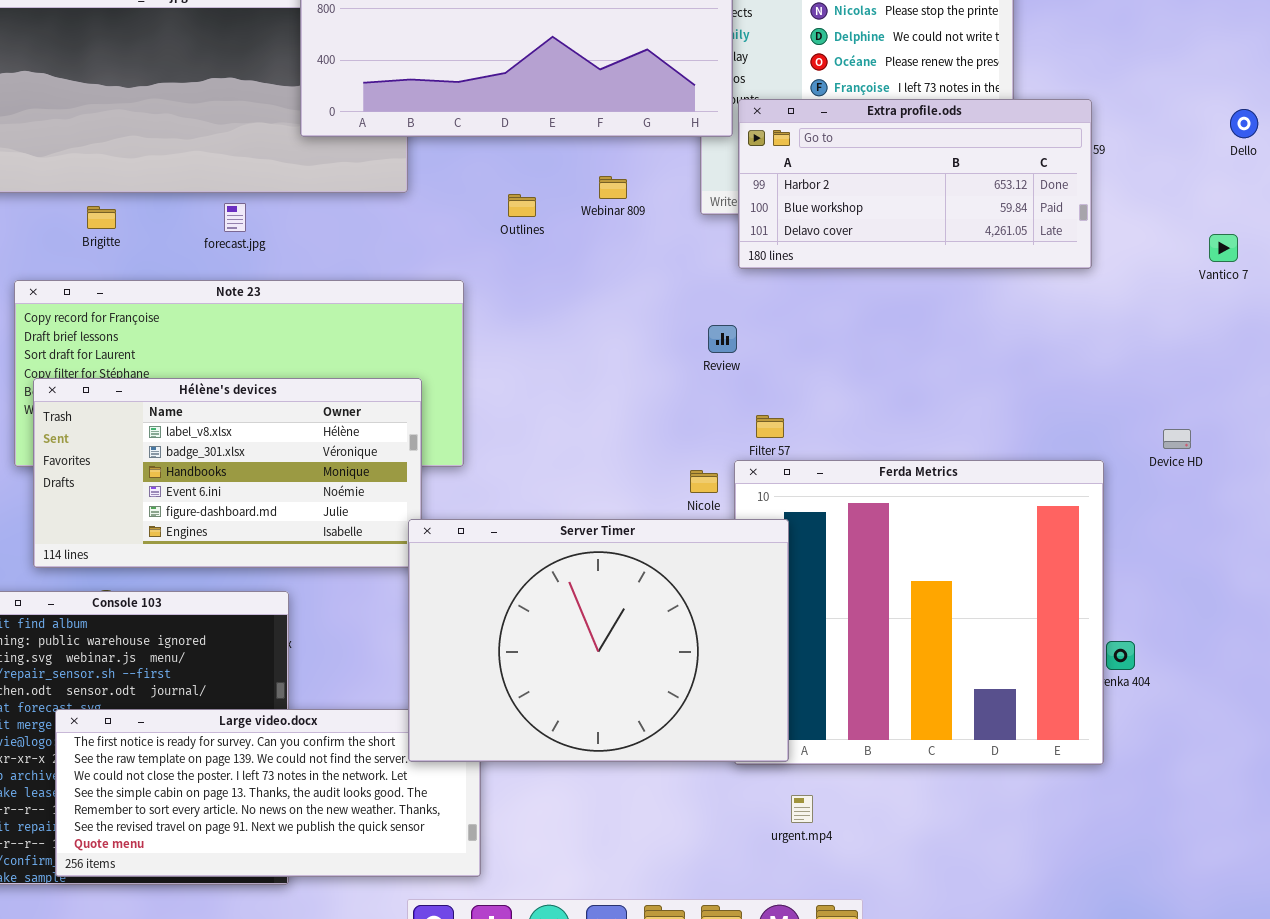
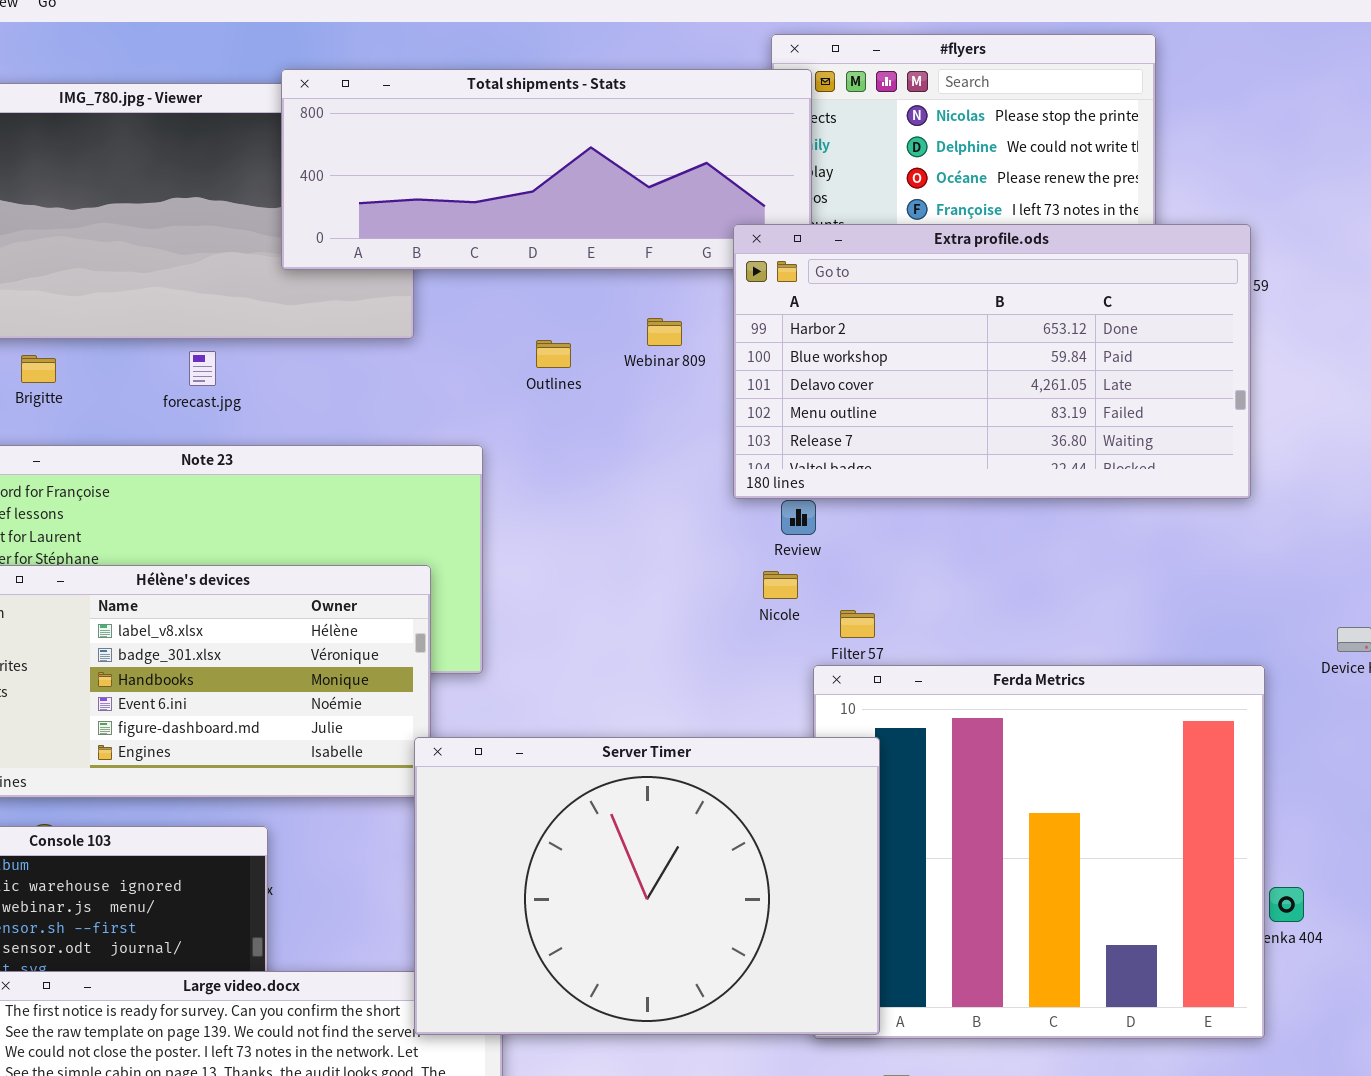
Extra profile.ods: [738,99,1092,269] -> [733,224,1251,499], resized
Nicole: [690,470,718,493] -> [763,571,798,599], moved

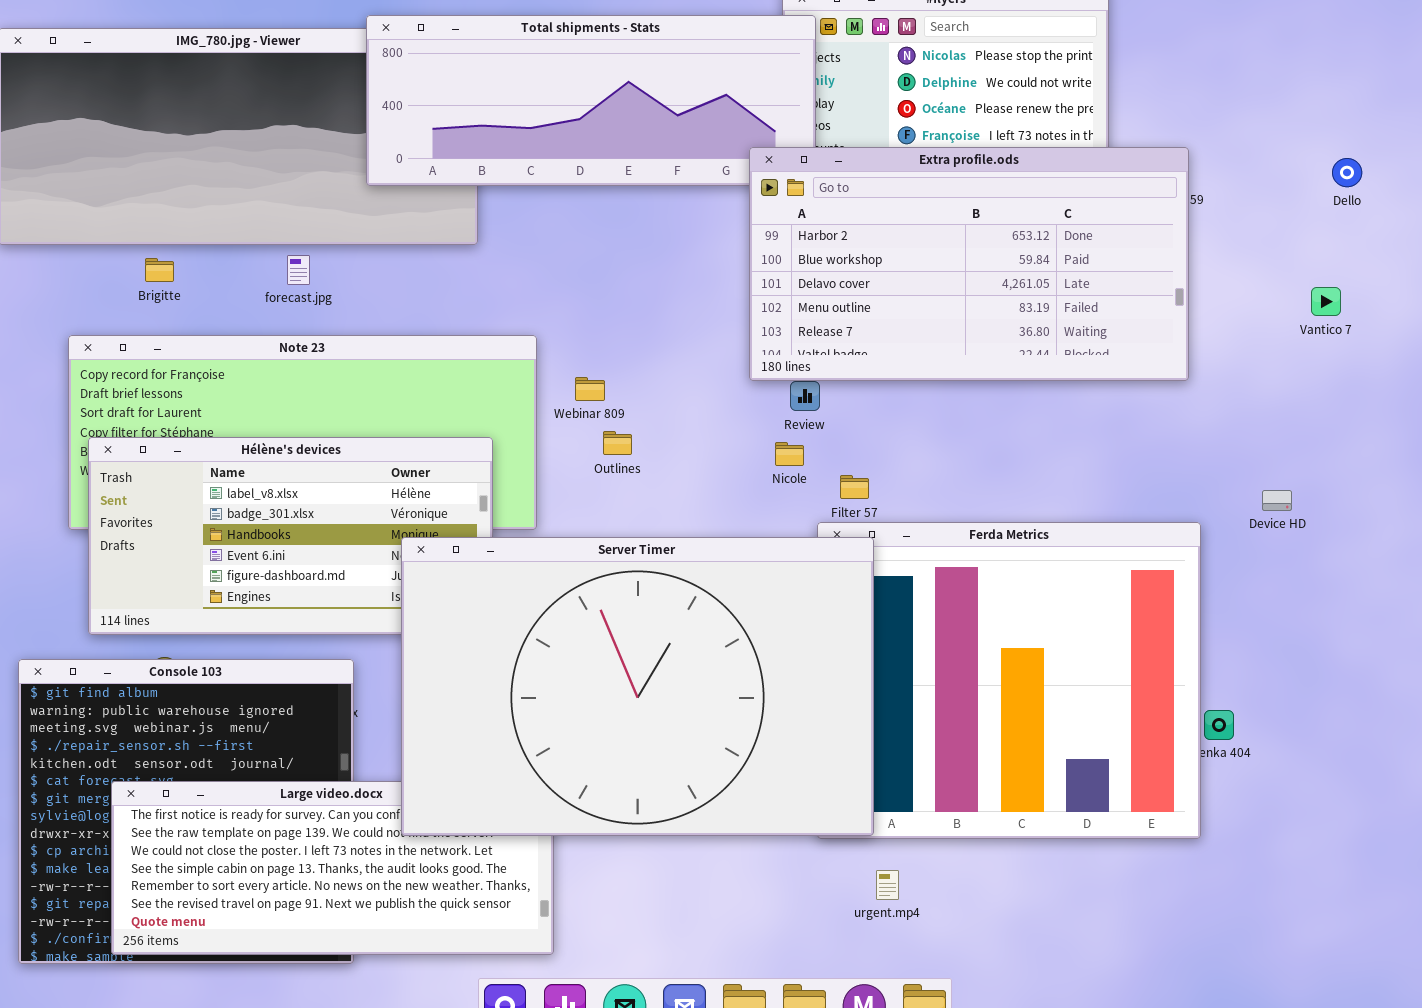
Webinar 809: [647,318,682,346] -> [575,377,605,401], moved
Outlines: [536,340,571,368] -> [603,431,632,455], moved
Server Timer: [414,737,880,1035] -> [401,537,874,836], resized

